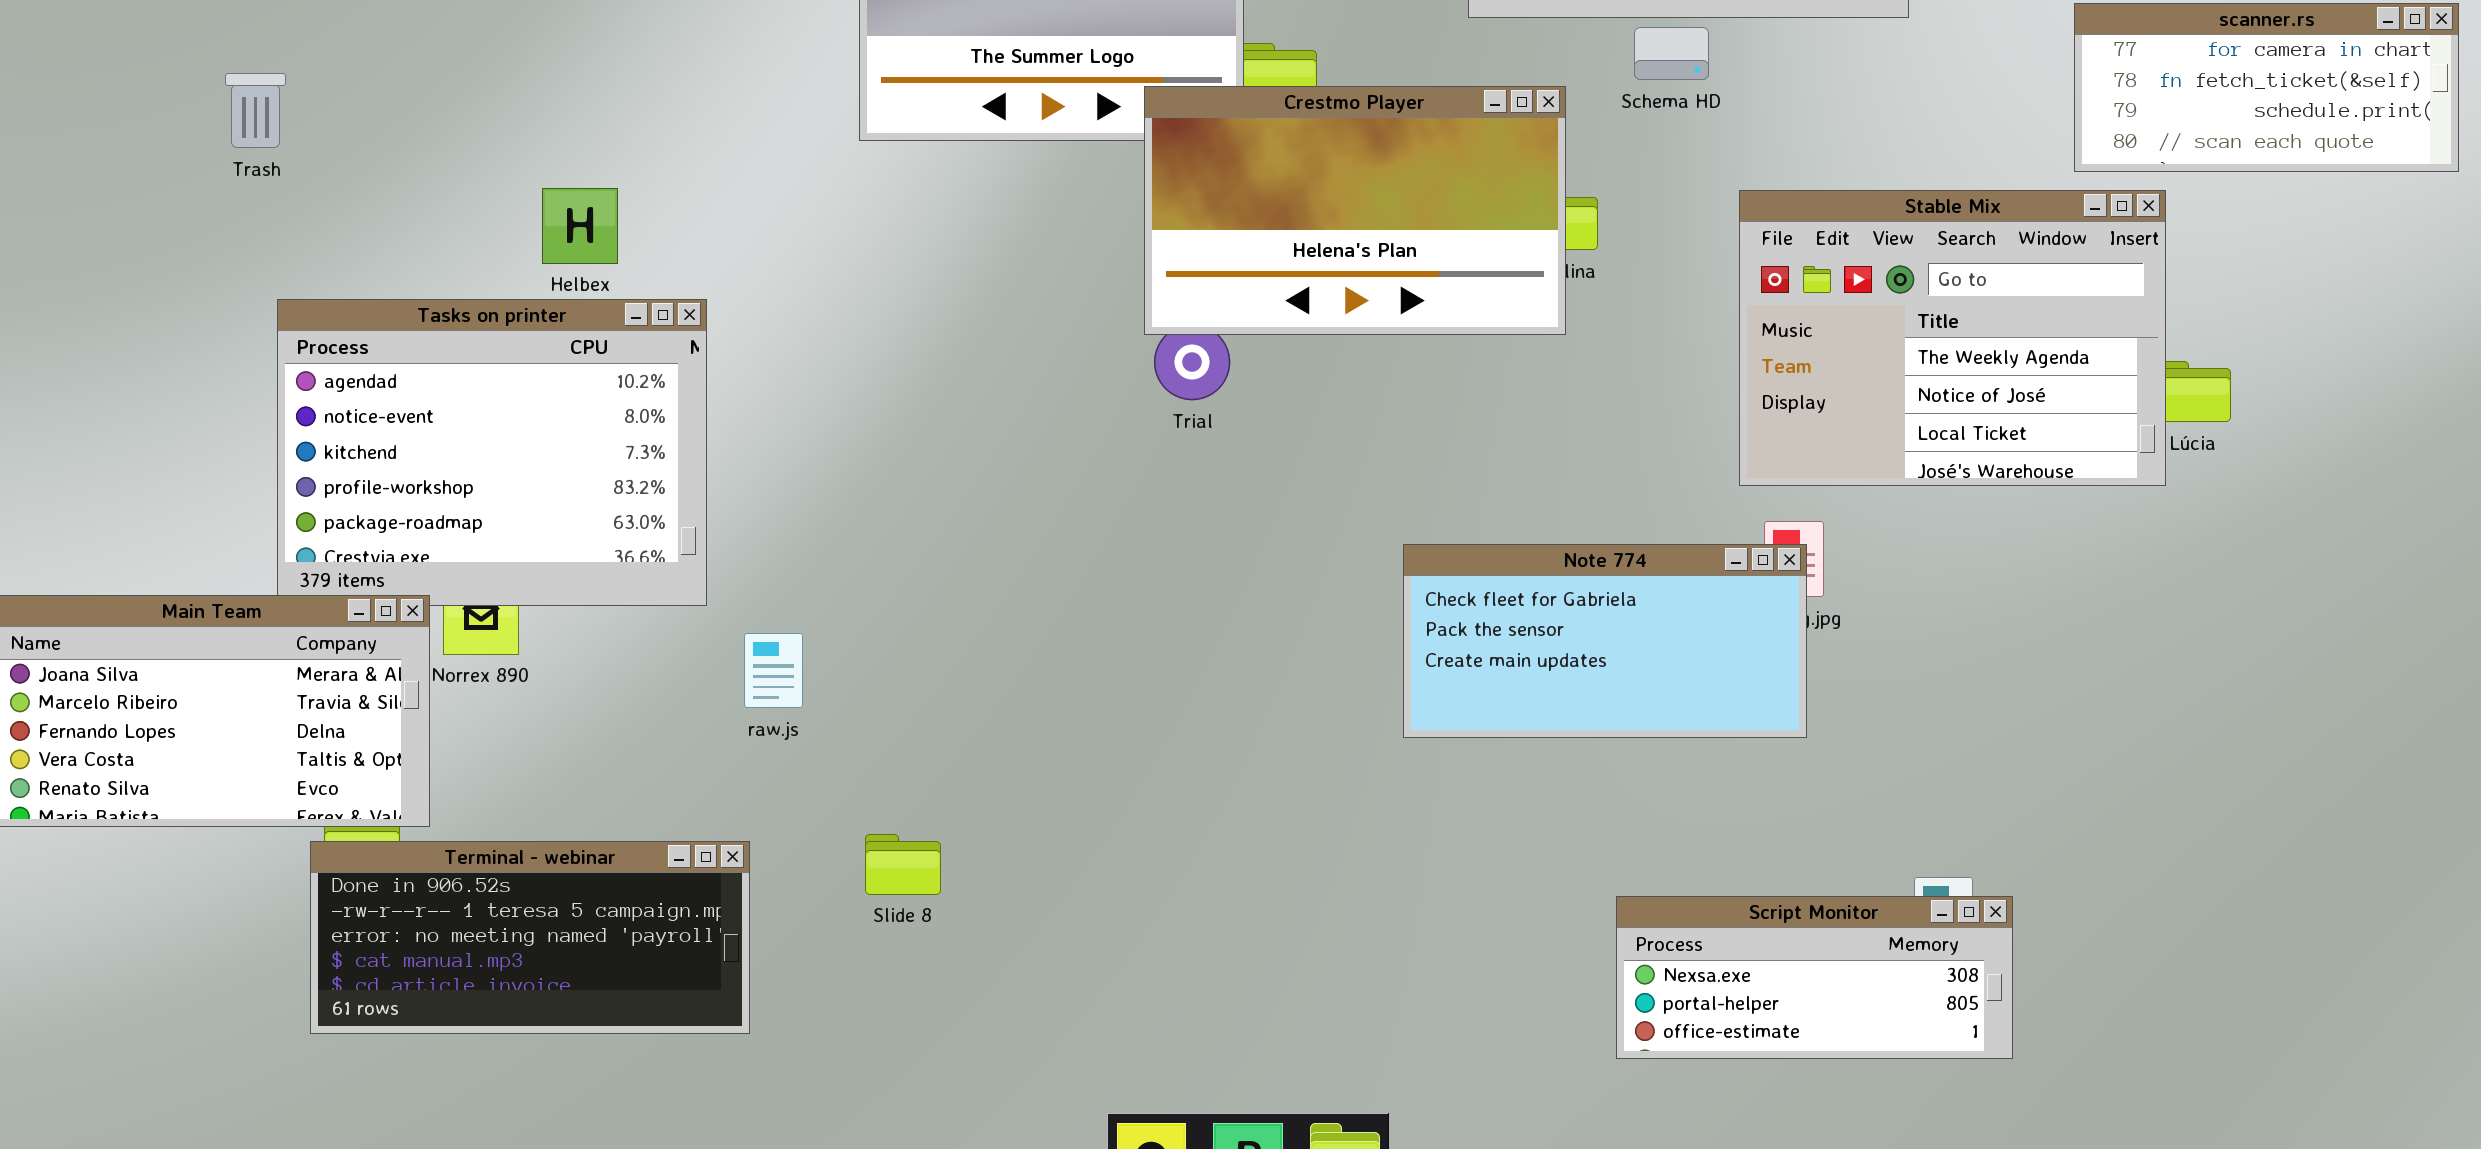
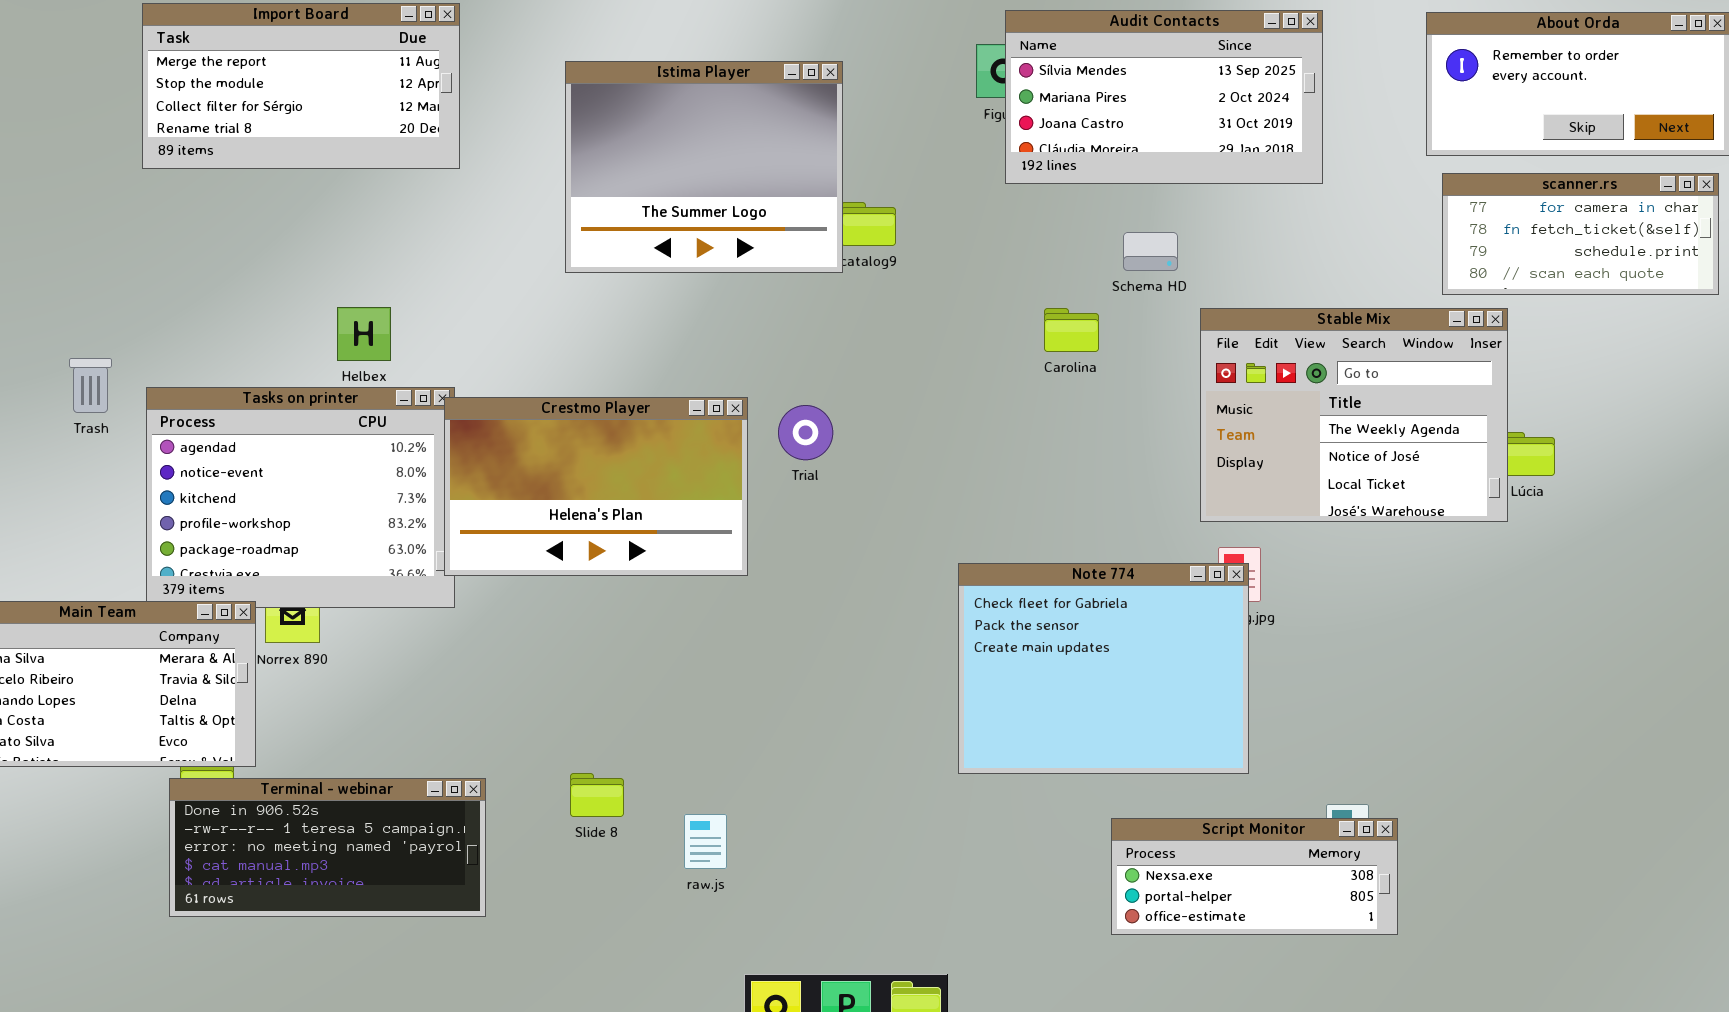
Schema HD: [1634,27,1709,80] -> [1123,232,1178,271], moved
Trash: [225,73,286,148] -> [69,358,112,413], moved
Crestmo Player: [1144,86,1566,335] -> [444,397,748,576], moved
Note 774: [1403,544,1807,738] -> [958,563,1249,774], resized
raw.js: [744,633,803,708] -> [684,814,727,869], moved

